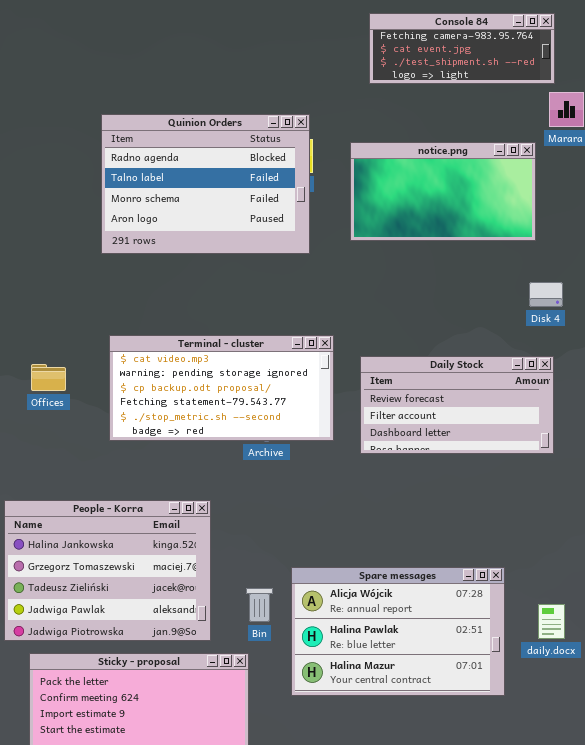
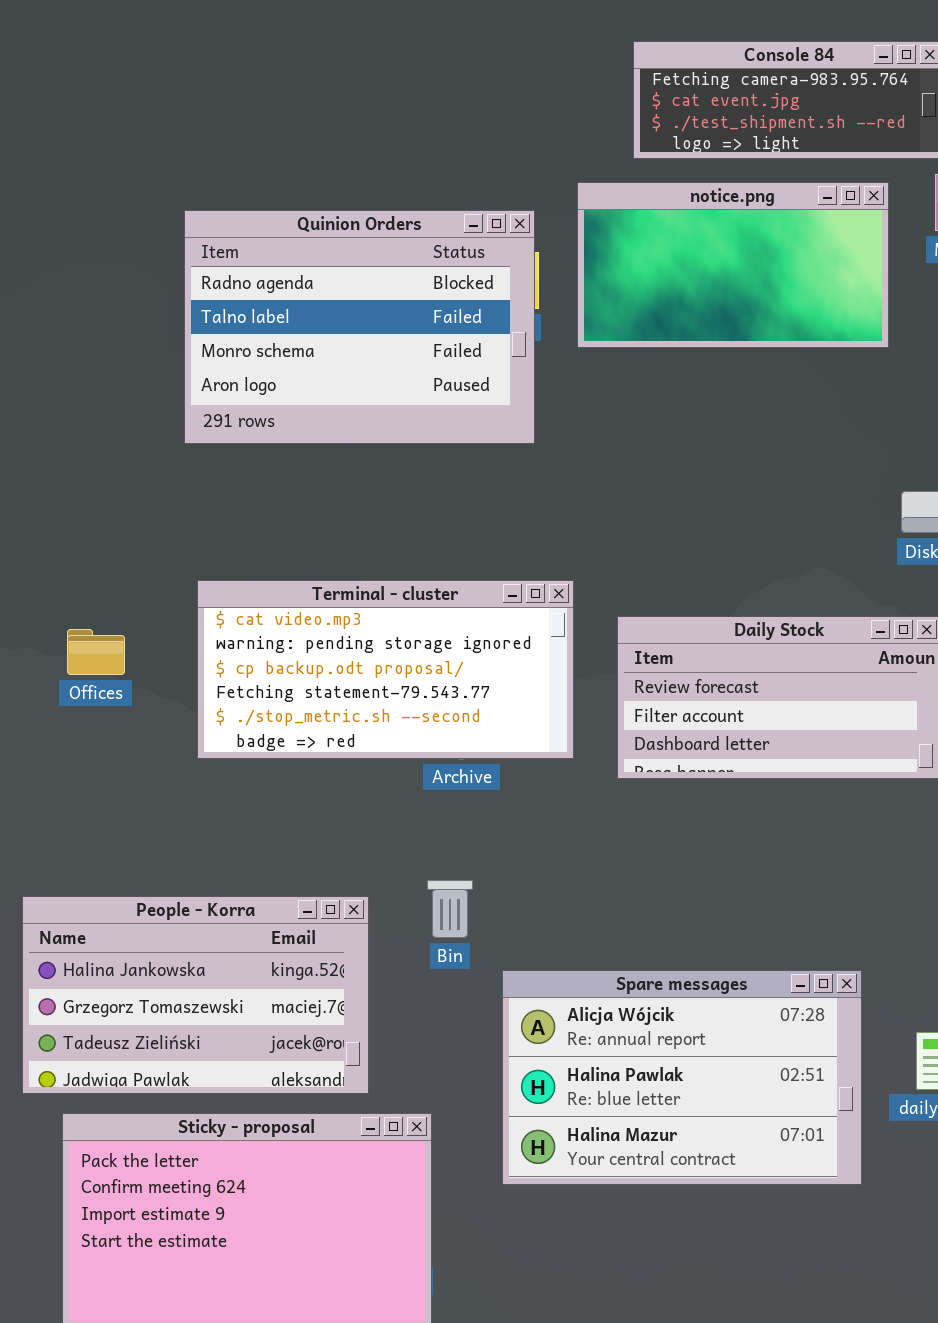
notice.png: [350,142,536,241] -> [577,182,889,348], moved
People - Korra: [4,500,211,641] -> [22,896,369,1094], resized
Bin: [246,588,273,622] -> [427,880,473,938], moved

